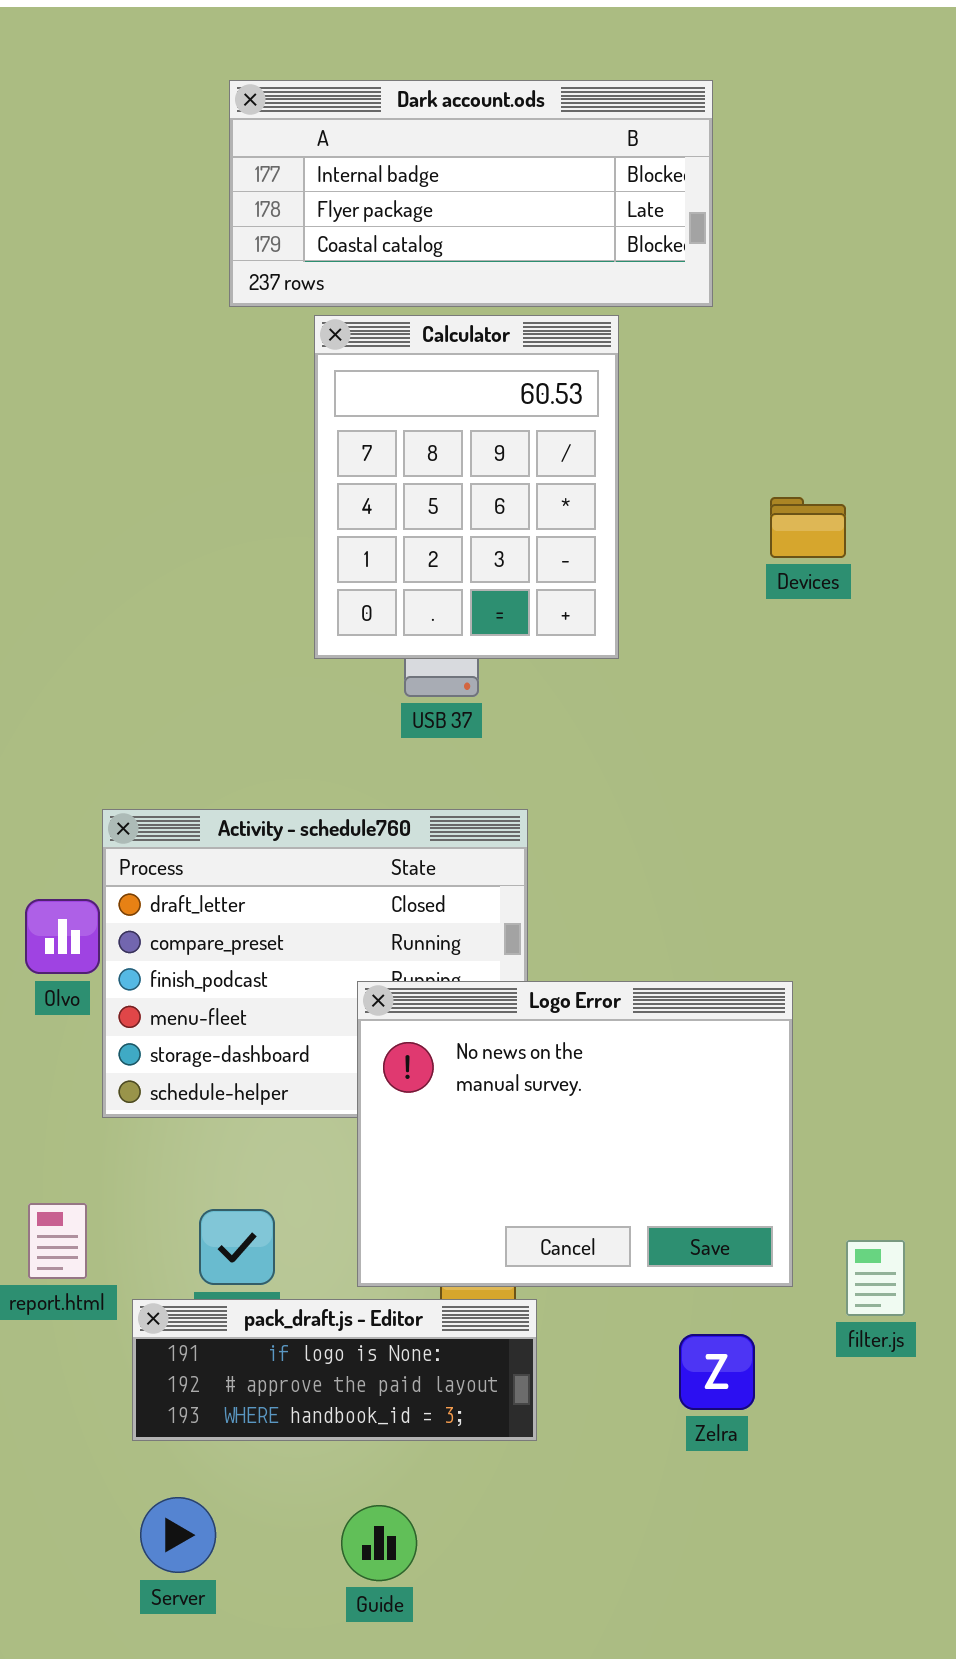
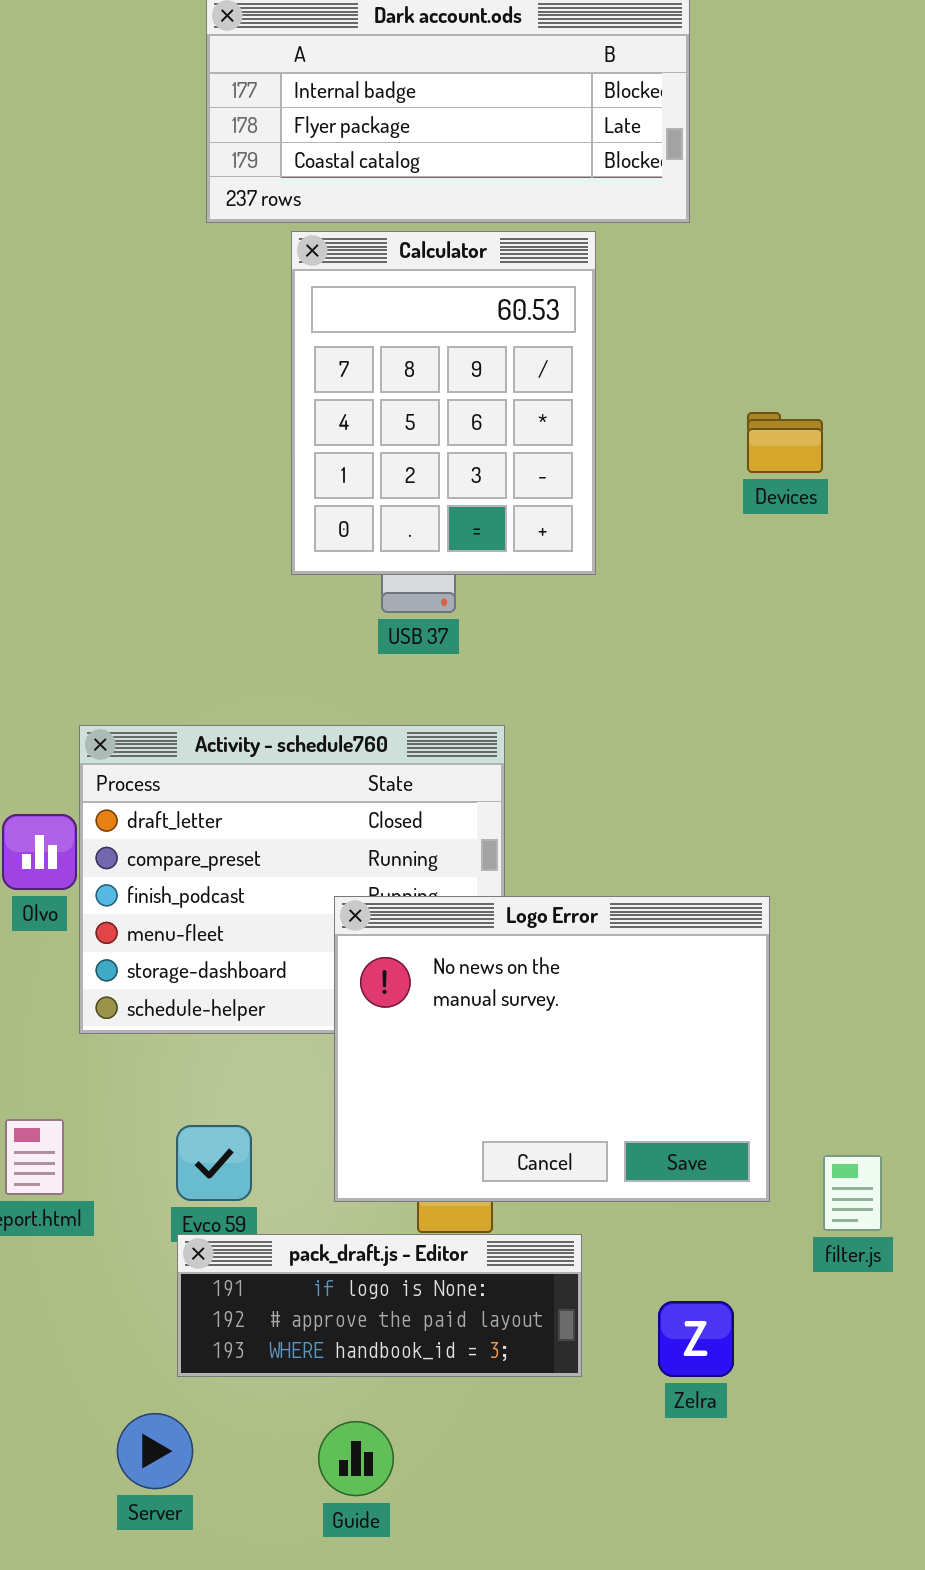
pack_draft.js - Editor: [132,1299,537,1441] -> [177,1234,582,1377], moved
Zelra: [679,1334,755,1410] -> [658,1301,734,1377], moved

